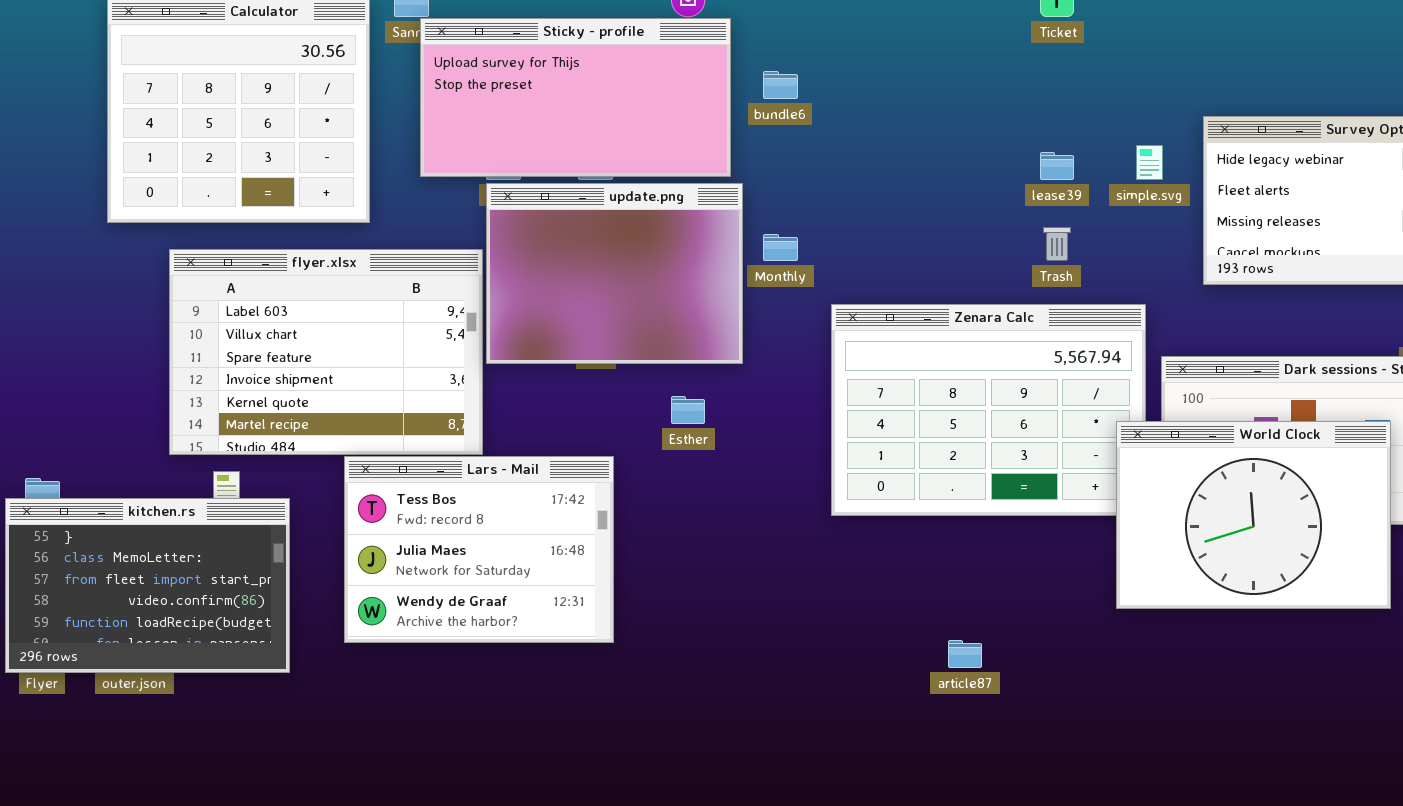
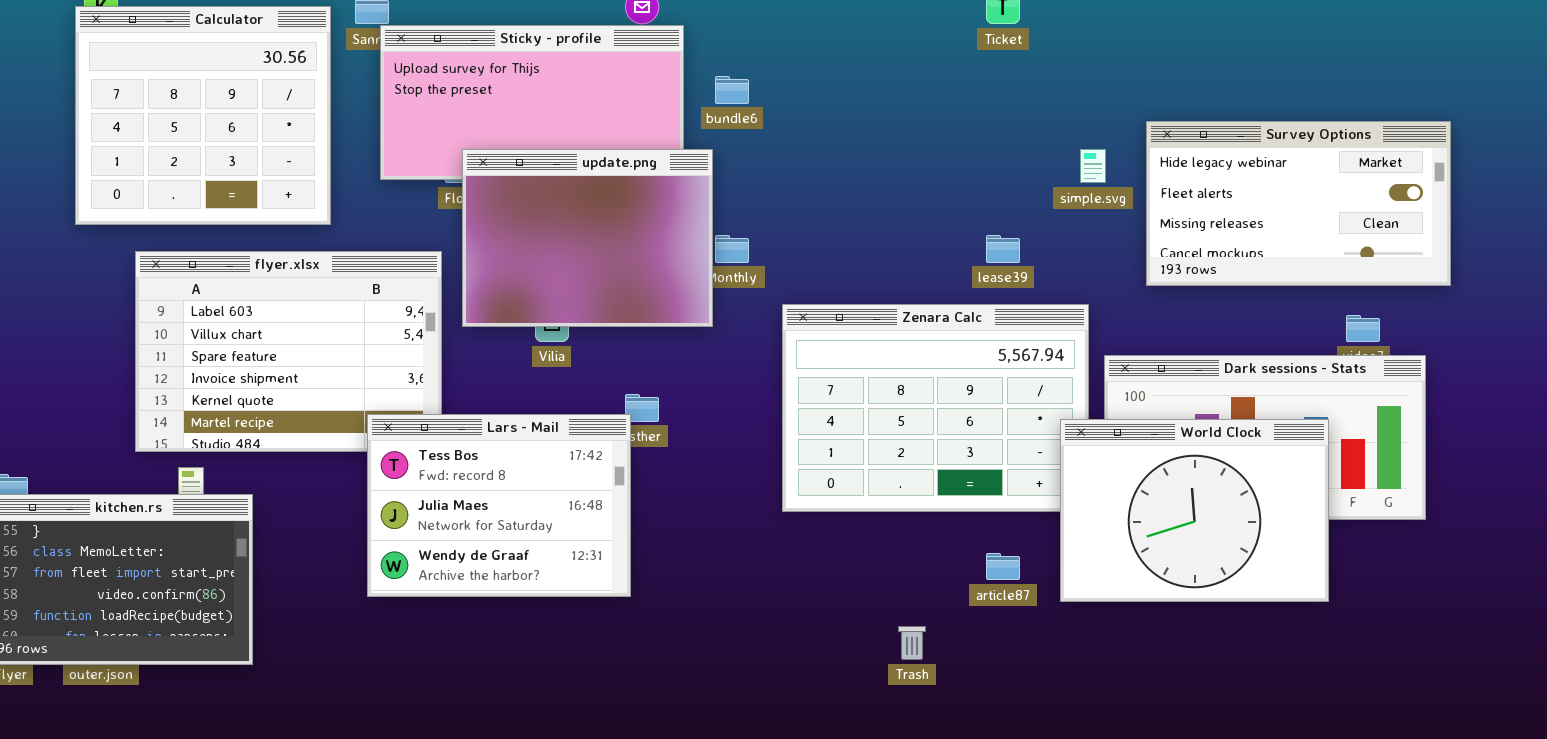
lease39: [1040,152,1074,180] -> [986,235,1020,263], moved
update.png: [486,183,743,364] -> [462,149,713,327], moved
Trash: [1043,227,1071,261] -> [898,626,926,660], moved
Lars - Mail: [344,456,614,643] -> [367,414,631,597], moved
article87: [948,640,982,668] -> [986,553,1020,580], moved

